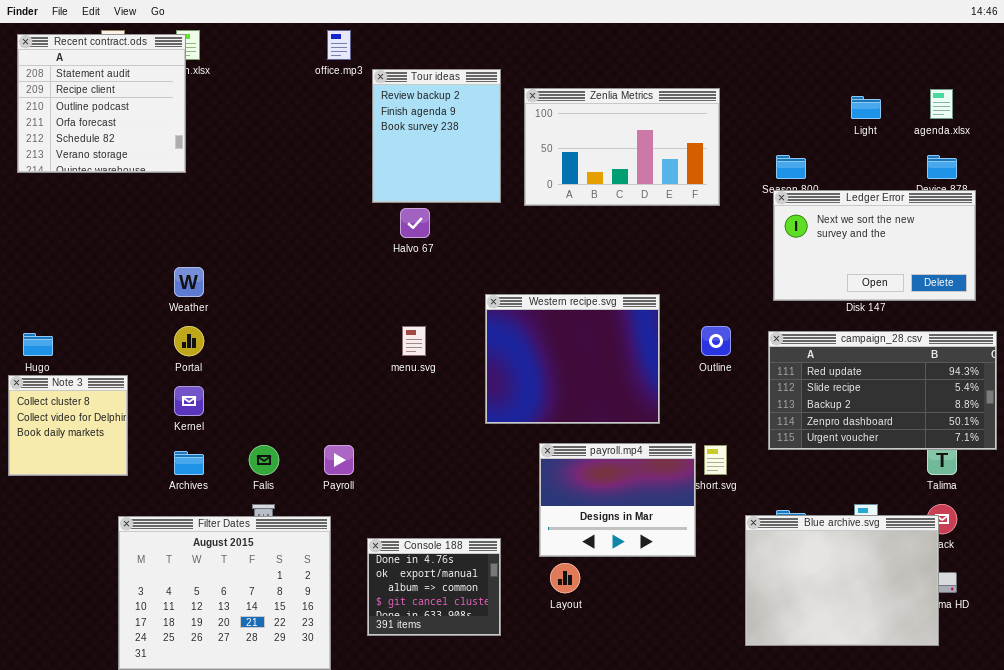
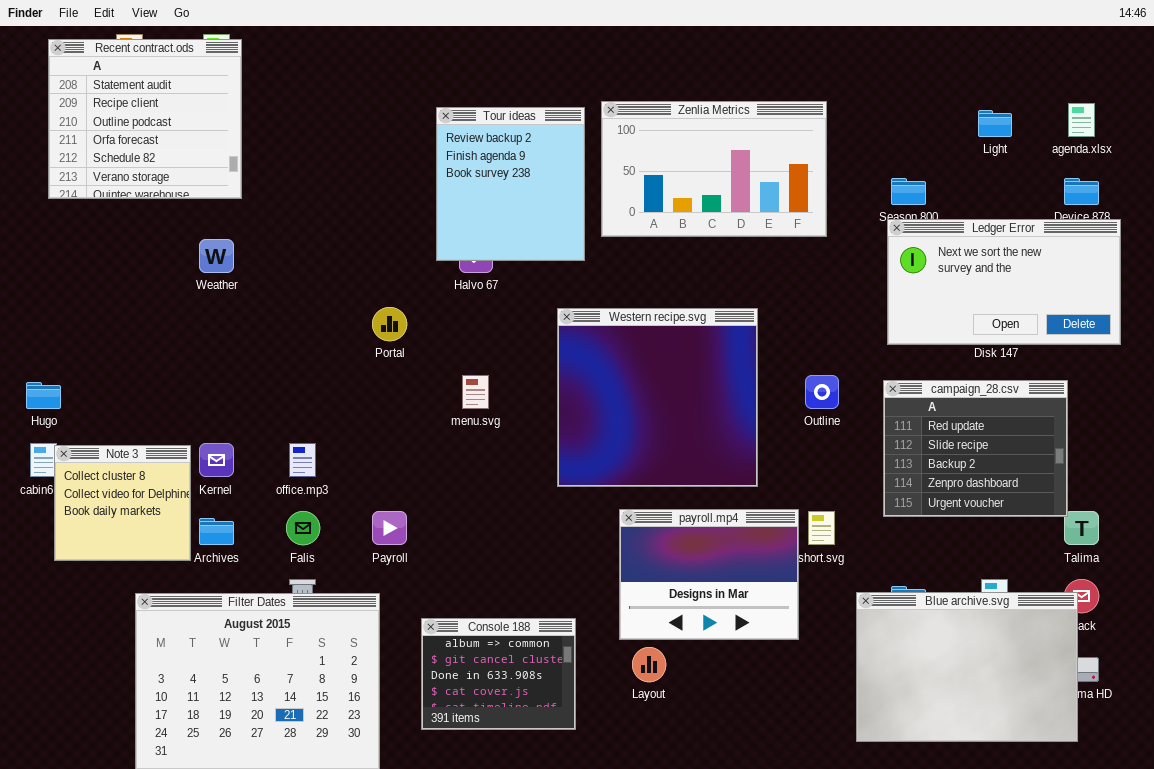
office.mp3: [327,30,351,60] -> [289,443,316,477], moved
Recent contract.ods: [17,34,186,173] -> [48,39,242,199], moved
Tour ideas: [372,69,501,203] -> [436,107,585,261], moved
Weather: [174,267,204,297] -> [199,239,234,273], moved
Western recipe.svg: [485,294,660,424] -> [557,308,758,487], resized
Portal: [174,326,204,356] -> [372,307,407,341], moved
campaign_28.csv: [768,331,997,450] -> [883,380,1068,517], resized
Note 3: [8,375,128,476] -> [54,445,191,561], moved
Console 188: [367,538,501,636] -> [421,618,576,730], scrolled down 2 rows

